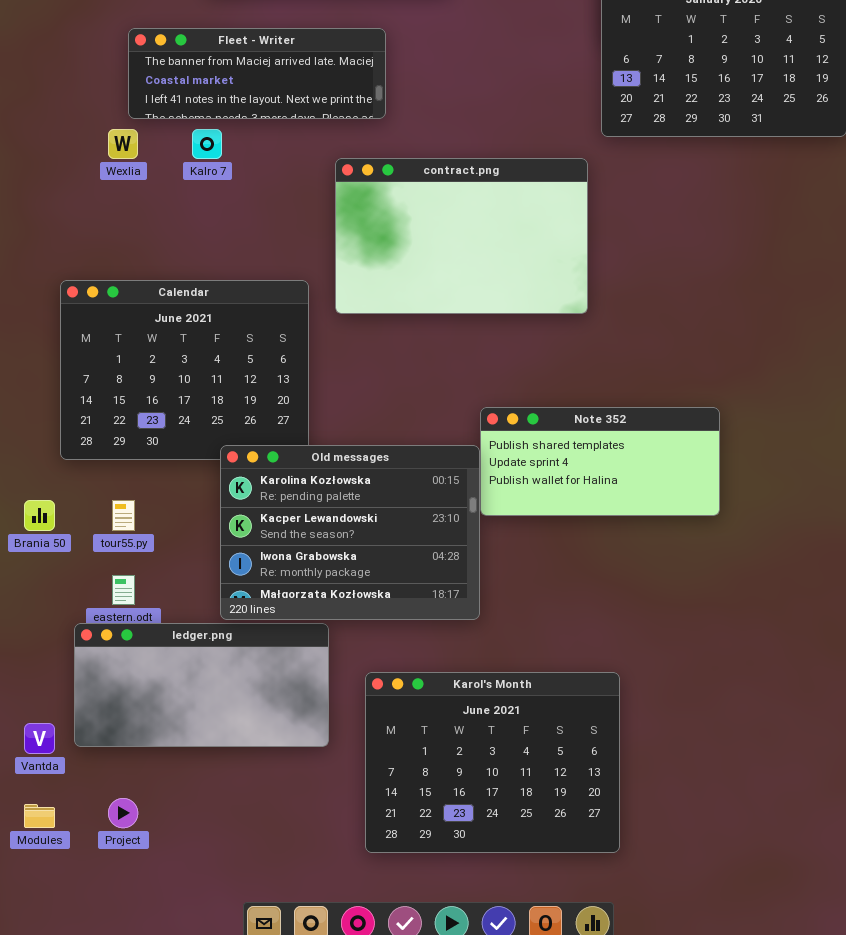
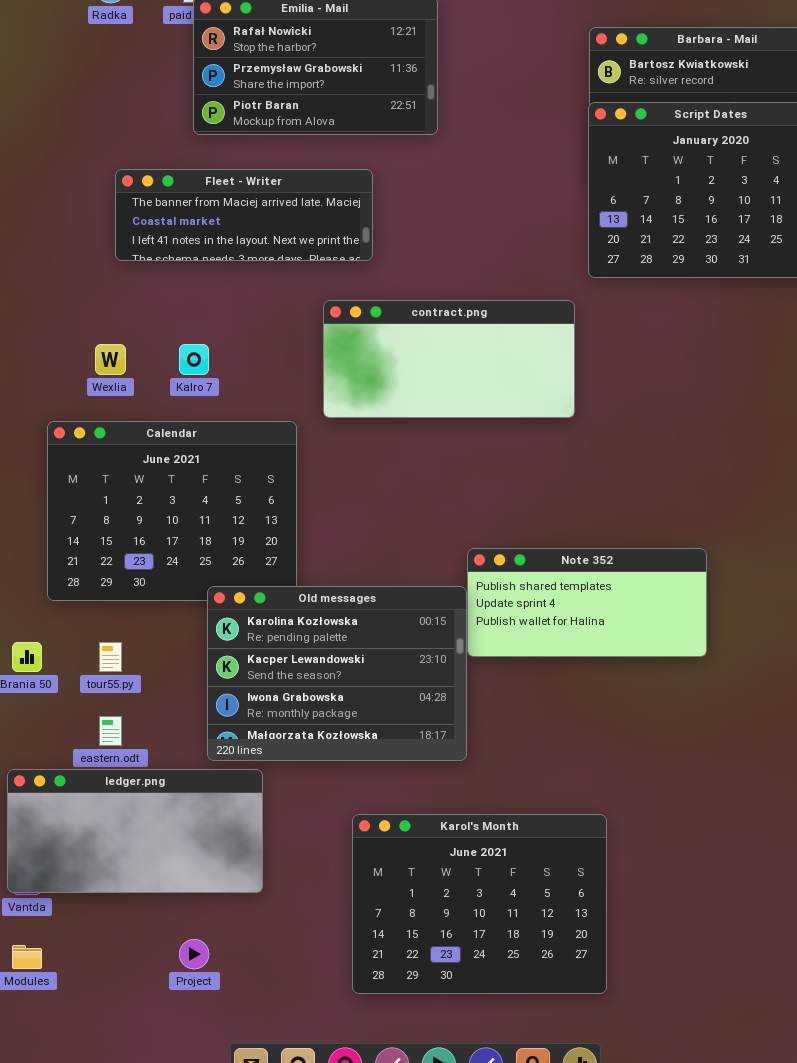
Wexlia: [108,129,138,159] -> [95,344,126,375], moved
Kalro 7: [192,129,222,159] -> [179,344,209,375], moved
contract.png: [335,158,588,314] -> [323,300,575,418], resized
ledger.png: [74,623,329,747] -> [7,769,263,893], moved
Project: [108,798,138,828] -> [179,939,209,969], moved

